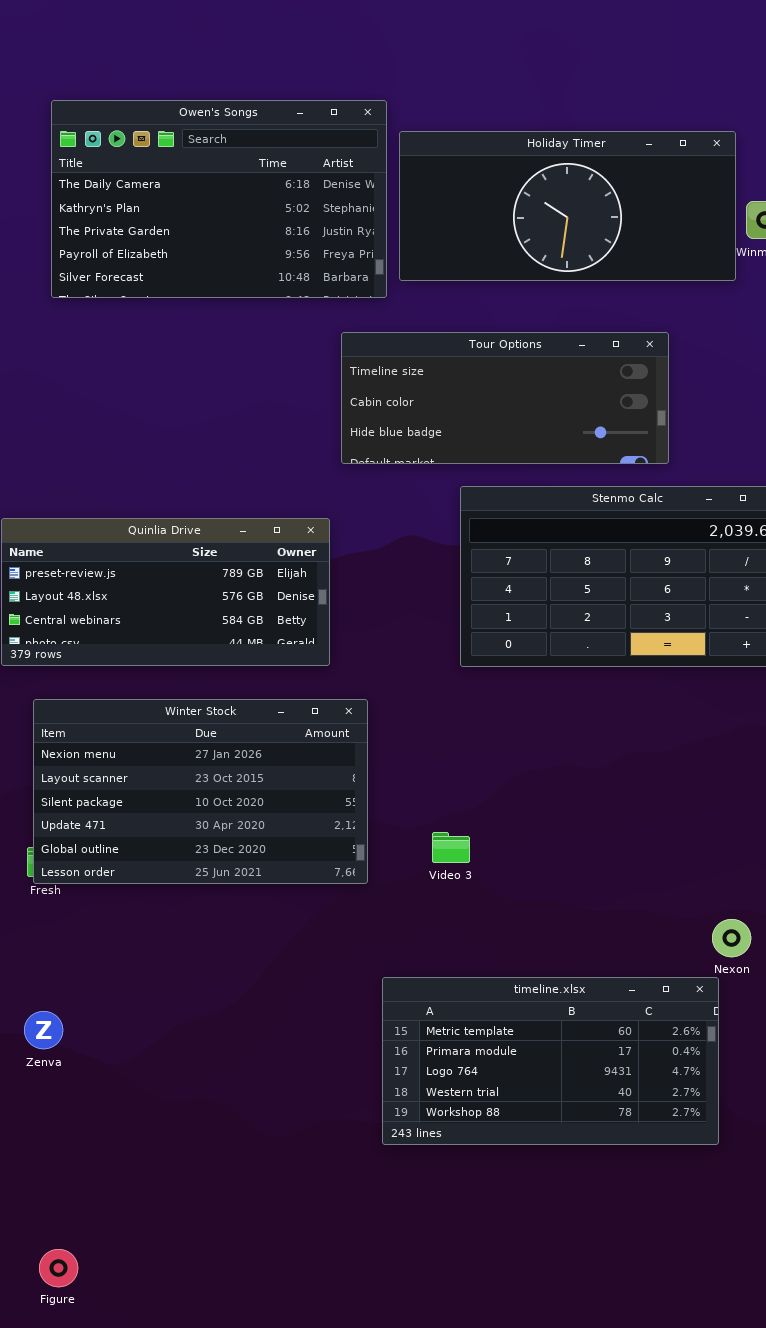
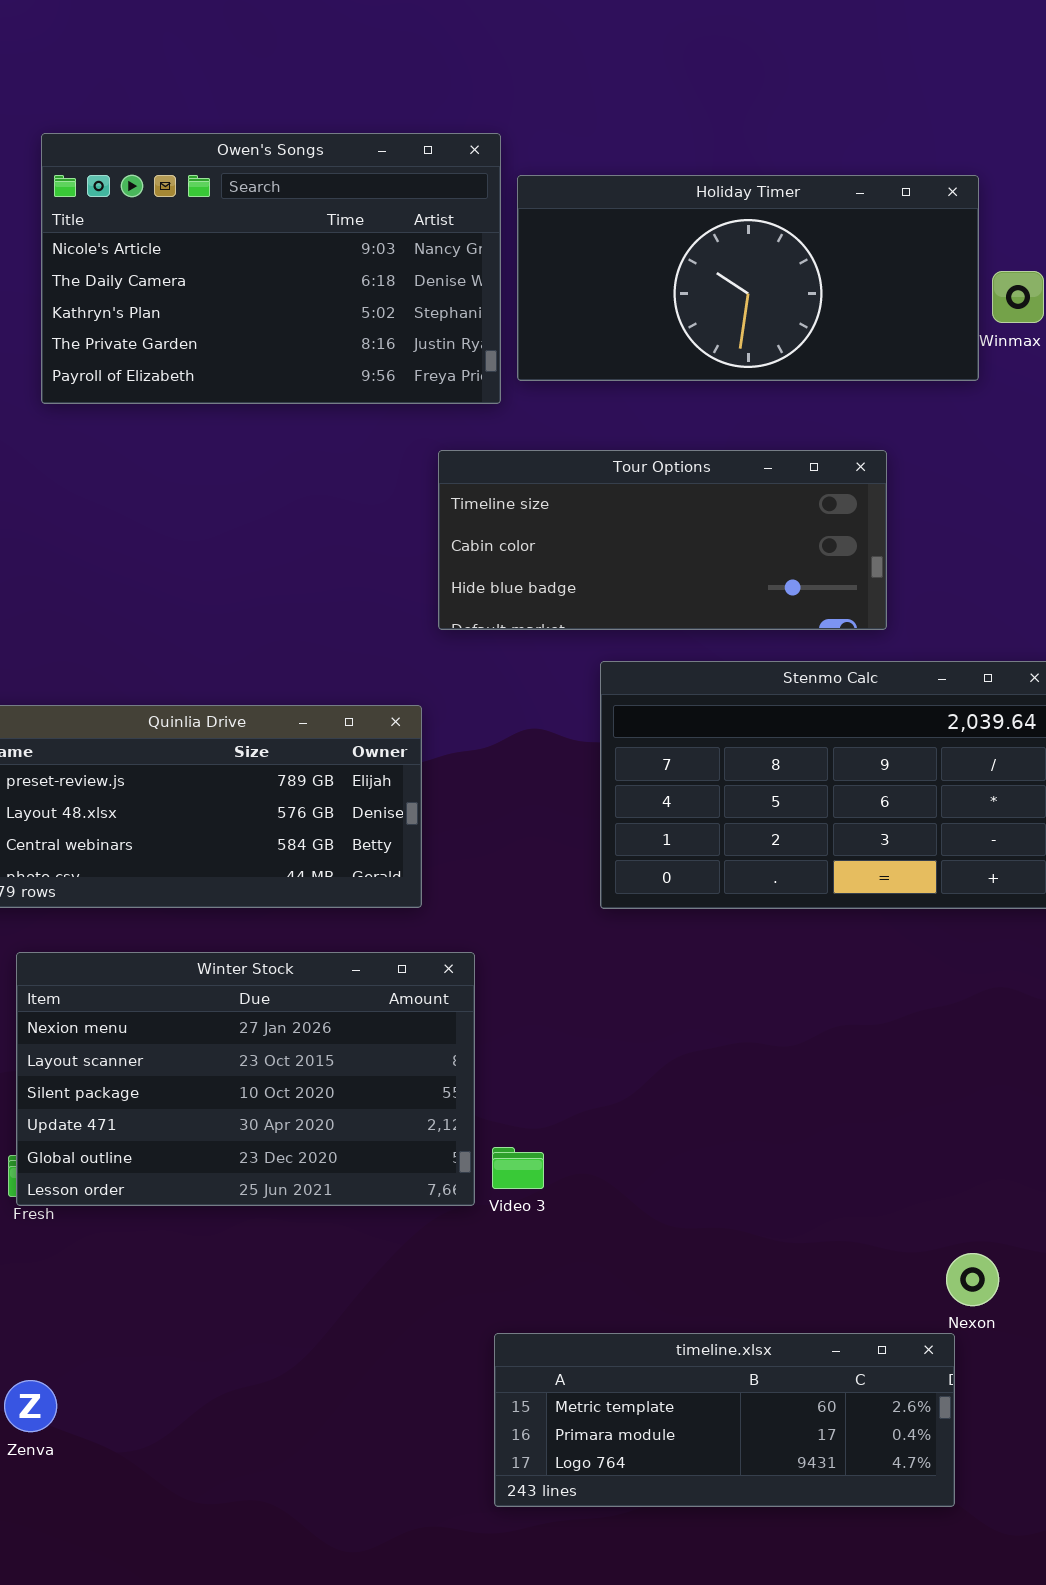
Owen's Songs: [51,100,387,298] -> [41,133,501,404], scrolled up 1 row
Video 3: [432,832,470,863] -> [492,1147,544,1189], moved
timeline.xlsx: [382,977,719,1145] -> [494,1333,955,1507], resized

